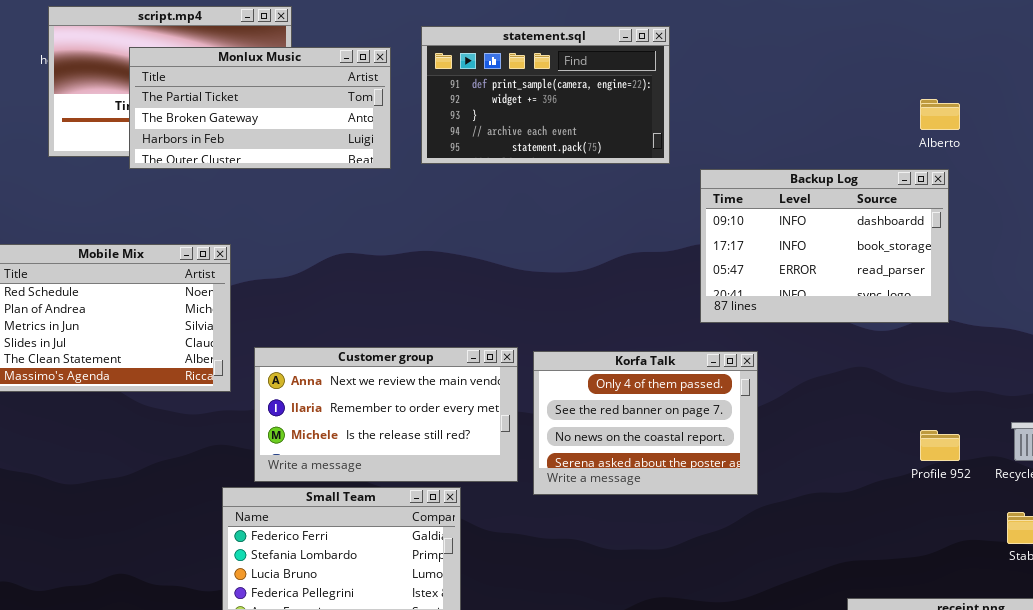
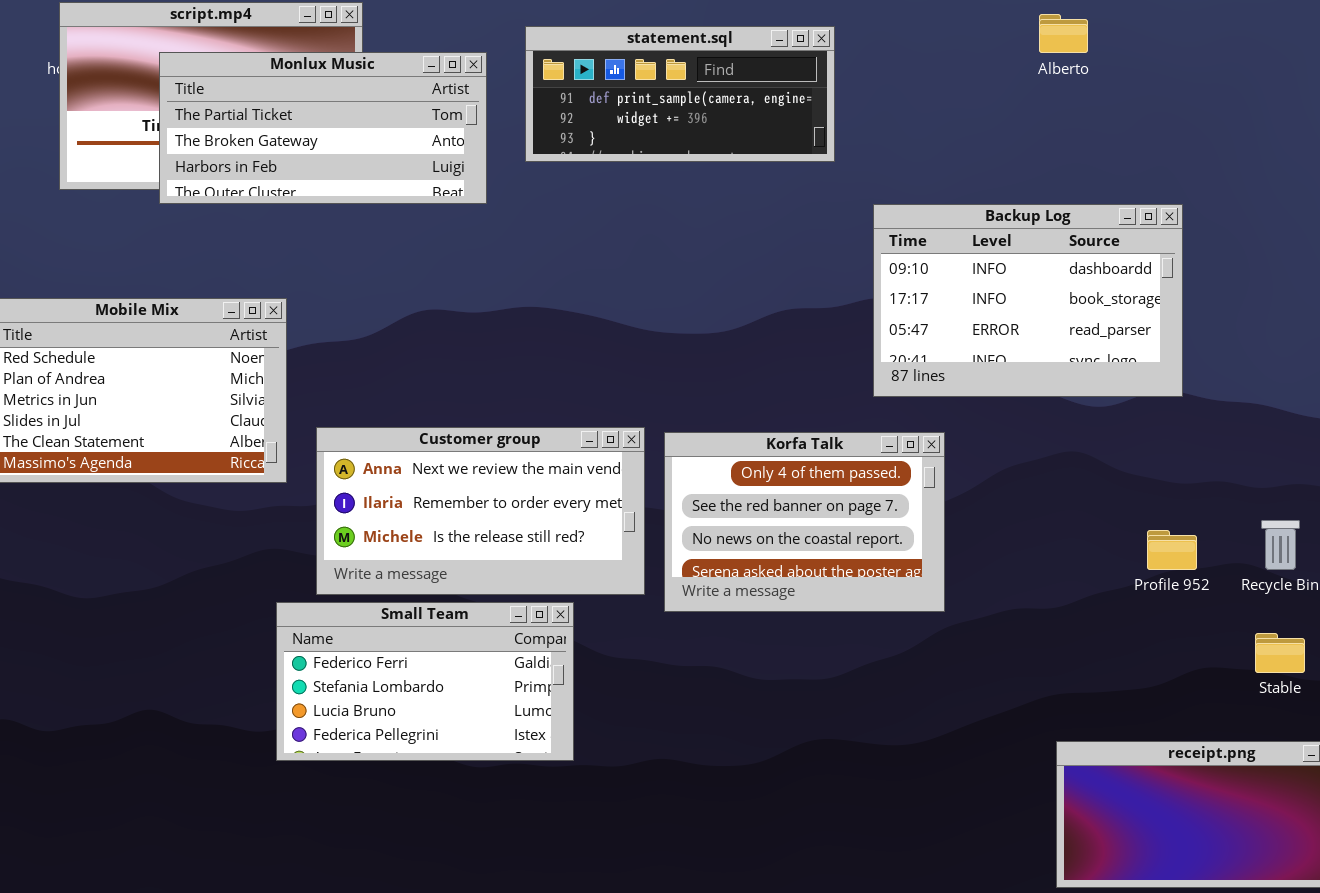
statement.sql: [421,26,670,164] -> [525,26,835,162], resized
Alberto: [920,99,960,130] -> [1039,14,1088,53], moved

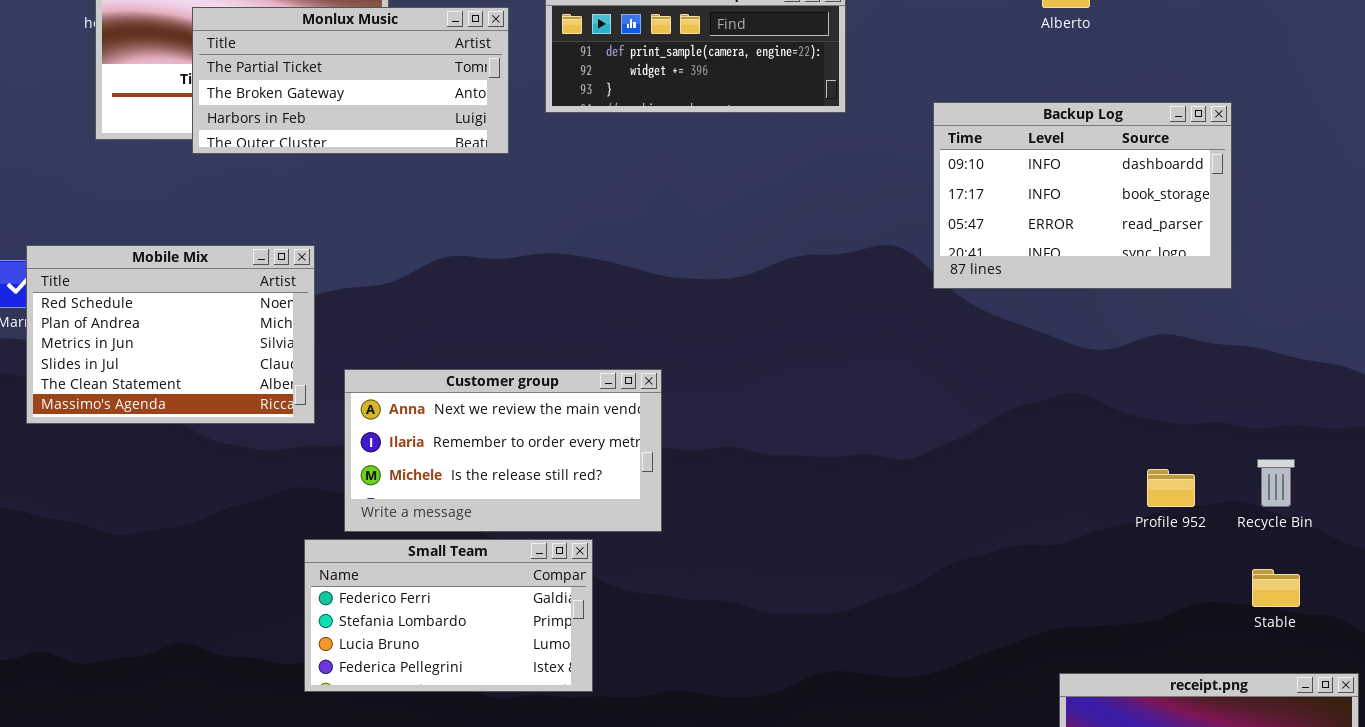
Backup Log: [873,204,1183,397] -> [933,102,1232,289], moved
Korfa Talk: [664,432,945,612] -> none, closed

